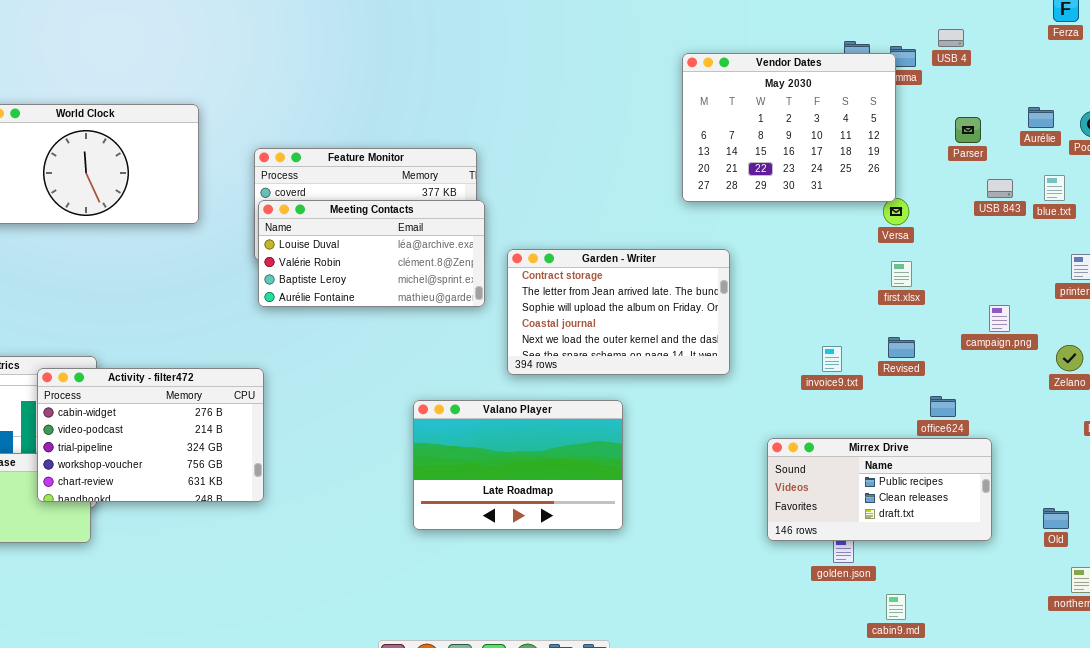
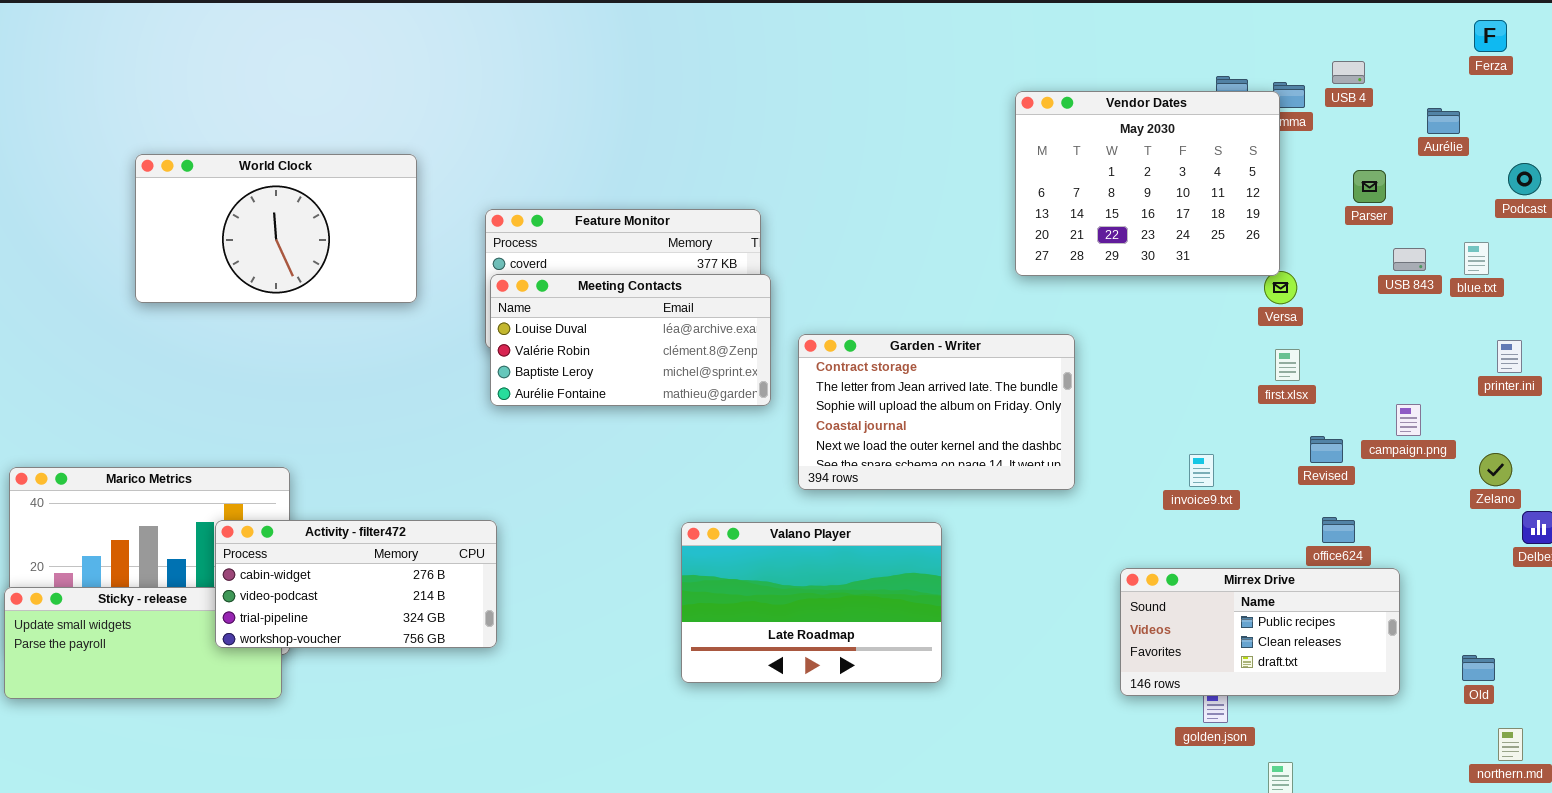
Aurélie: [1028,107,1054,128] -> [1427,108,1460,134], moved
Revised: [888,337,915,358] -> [1310,436,1343,463], moved
Activity - filter472: [37,368,264,502] -> [215,520,497,648], resized

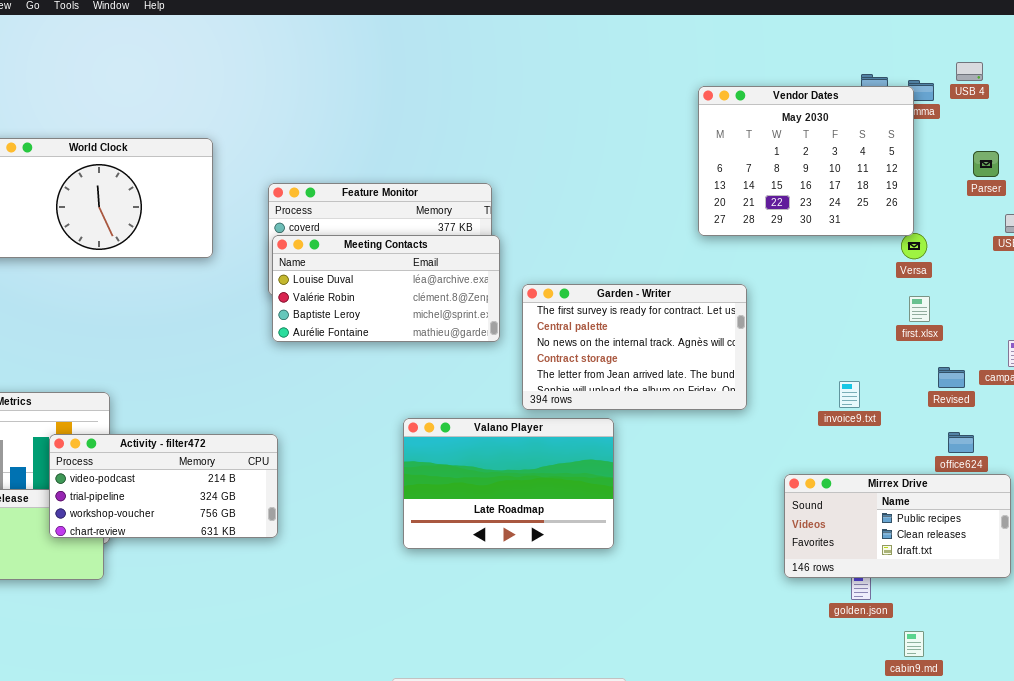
Garden - Writer: [798,334,1075,490] -> [522,284,747,410], scrolled up 3 rows
Activity - filter472: [215,520,497,648] -> [49,434,278,538], scrolled down 1 row
Valano Player: [681,522,942,683] -> [403,418,614,549], moved

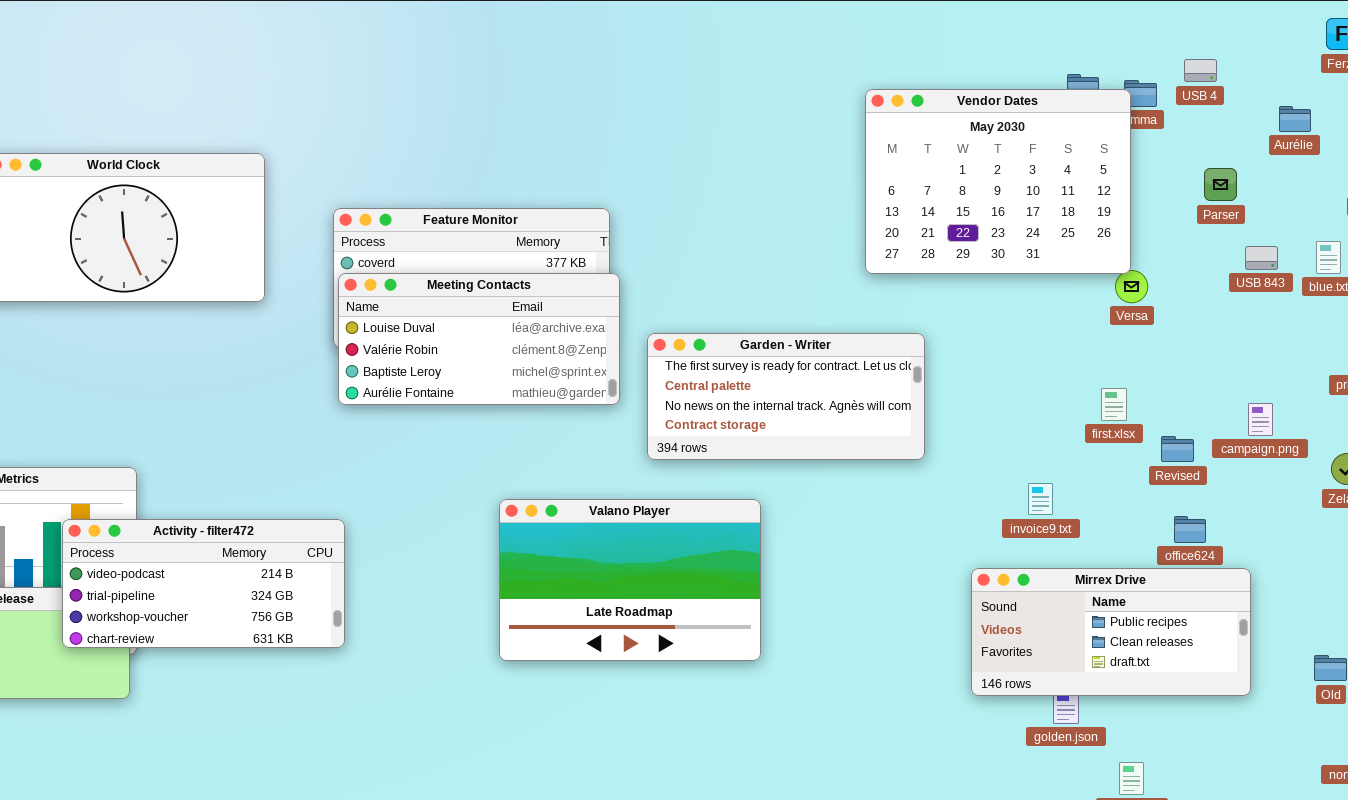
Garden - Writer: [522,284,747,410] -> [647,333,925,460], resized
first.xlsx: [909,296,930,322] -> [1101,388,1127,421], moved
invoice9.txt: [839,381,860,408] -> [1028,483,1053,515], moved

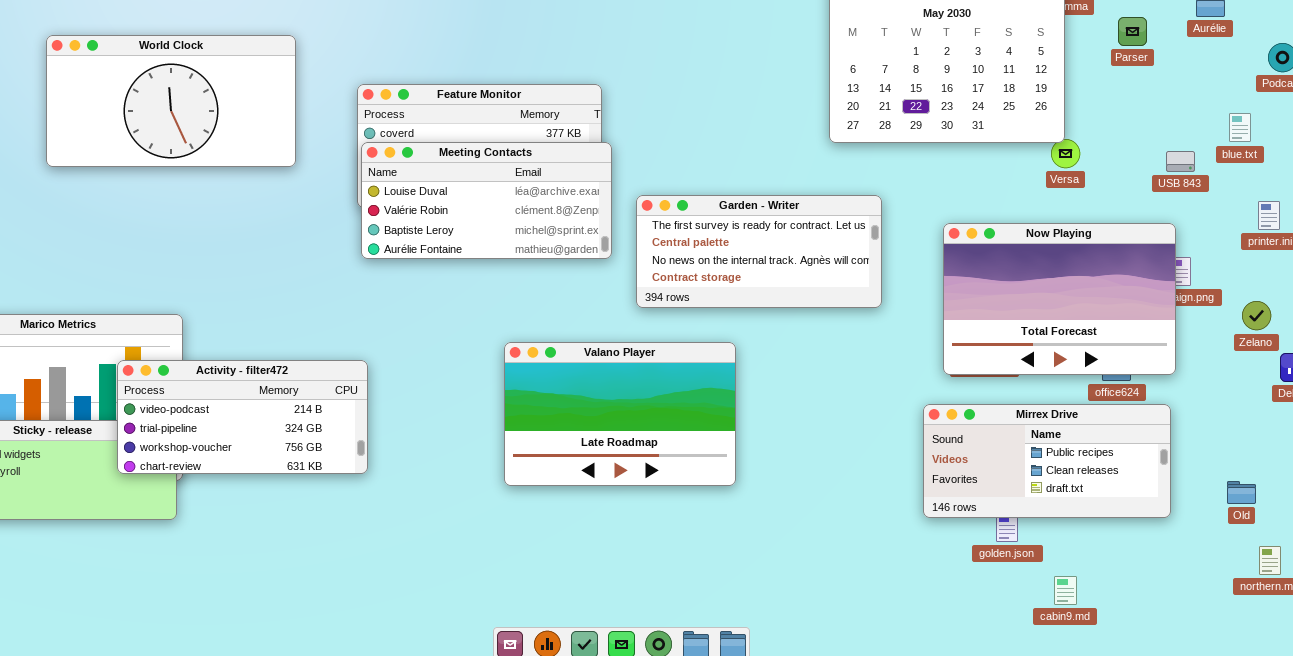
Parser: [1204,168,1237,201] -> [1118,17,1147,46], moved
USB 843: [1245,246,1278,270] -> [1166,151,1195,172], moved
Now Playing: none -> [943,223,1176,375], opened

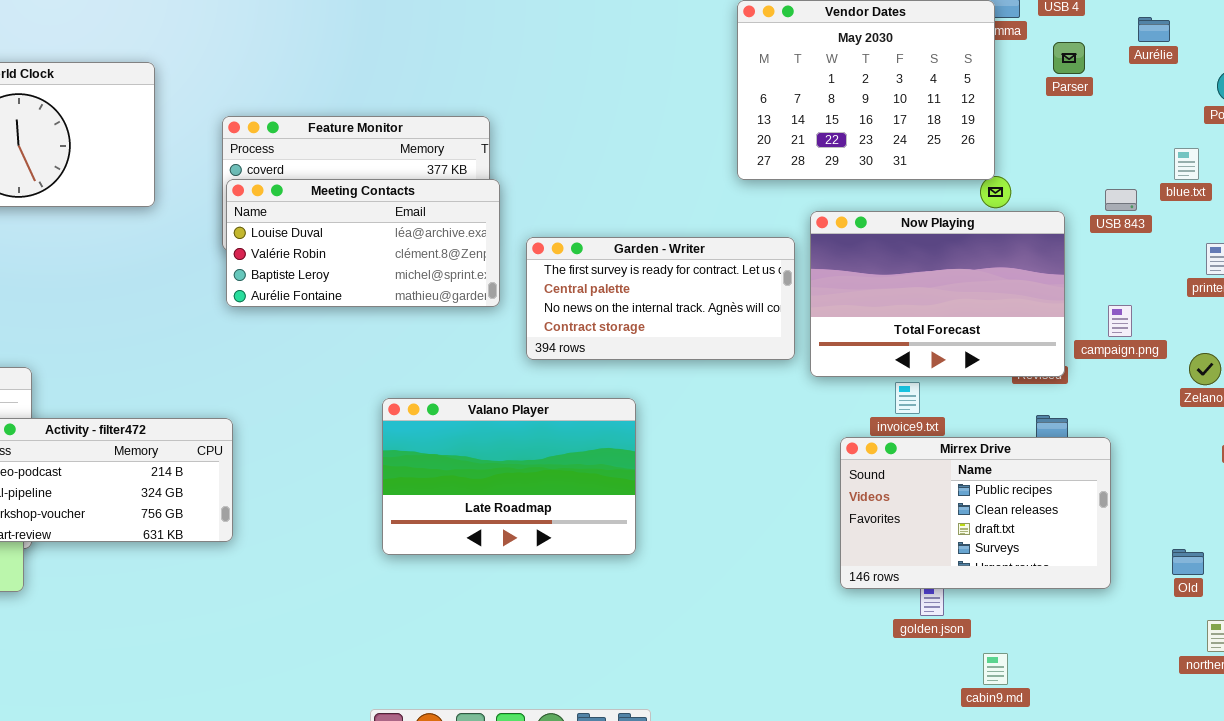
Now Playing: [943,223,1176,375] -> [810,211,1065,377], moved
Mirrex Drive: [923,404,1171,518] -> [840,437,1111,589], resized

